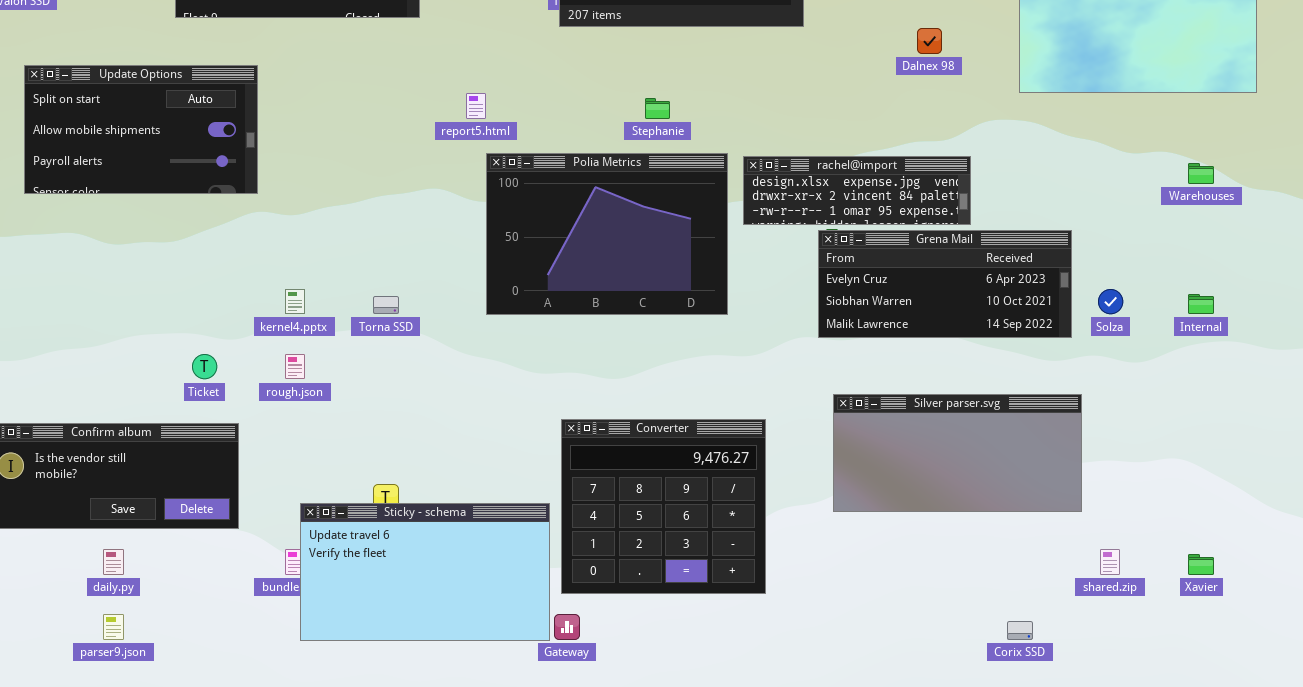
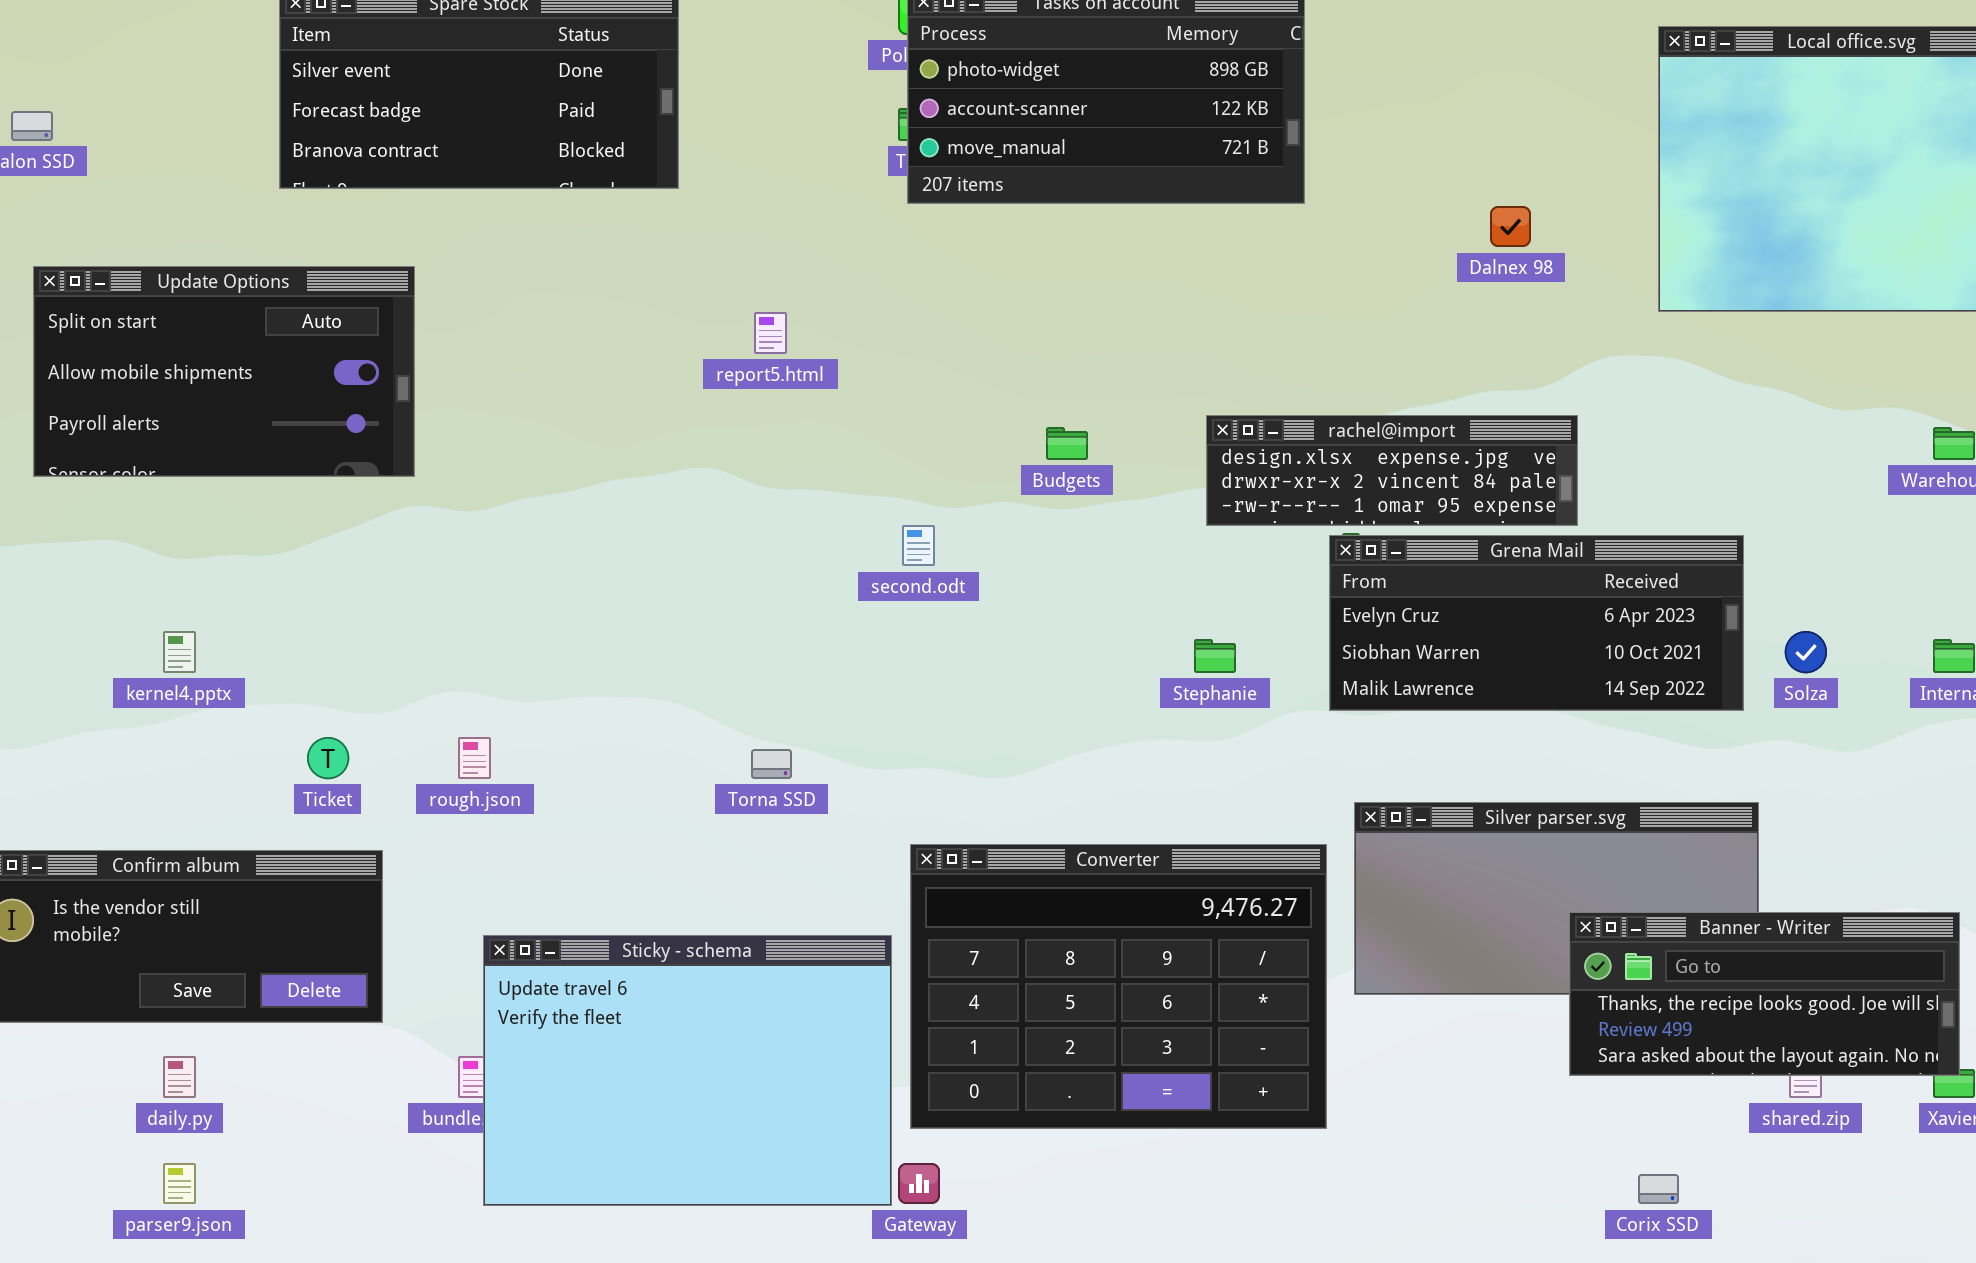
Stephanie: [645,98,670,119] -> [1194,639,1236,673], moved
Polia Metrics: [486,153,728,315] -> none, closed
kernel4.pptx: [285,289,305,314] -> [163,631,196,673], moved
Torna SSD: [373,296,399,314] -> [751,749,792,779], moved
Converter: [561,419,766,594] -> [910,844,1327,1129], resized
Banner - Writer: none -> [1569,912,1960,1076], opened
Sticky - schema: [300,503,550,641] -> [483,935,892,1206], resized

